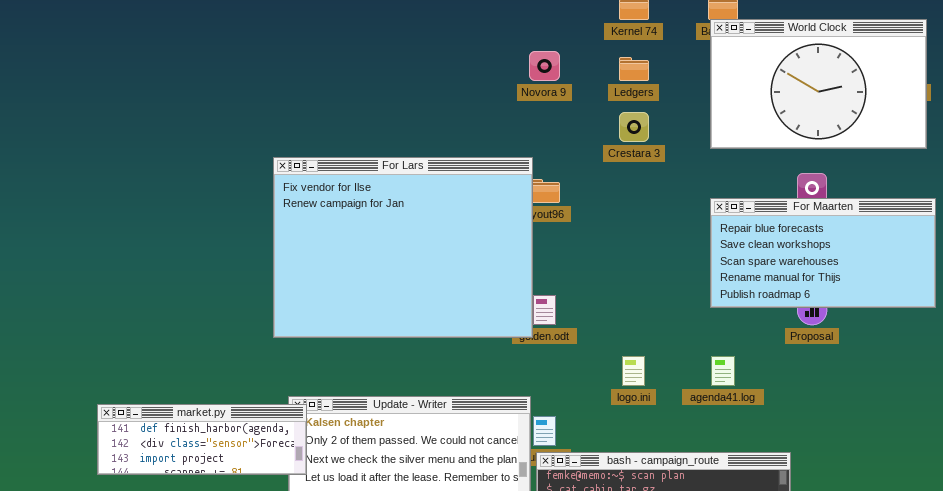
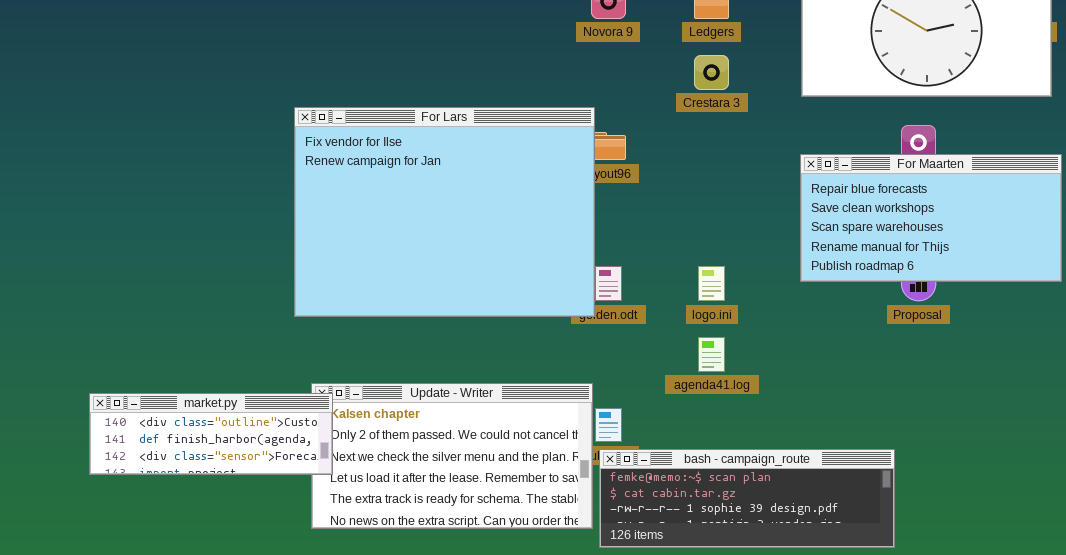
logo.ini: [622,356,645,386] -> [698,266,725,301], moved
agenda41.log: [711,356,735,386] -> [698,337,725,372], moved
market.py: [97,404,307,475] -> [89,393,333,475], scrolled up 1 row

